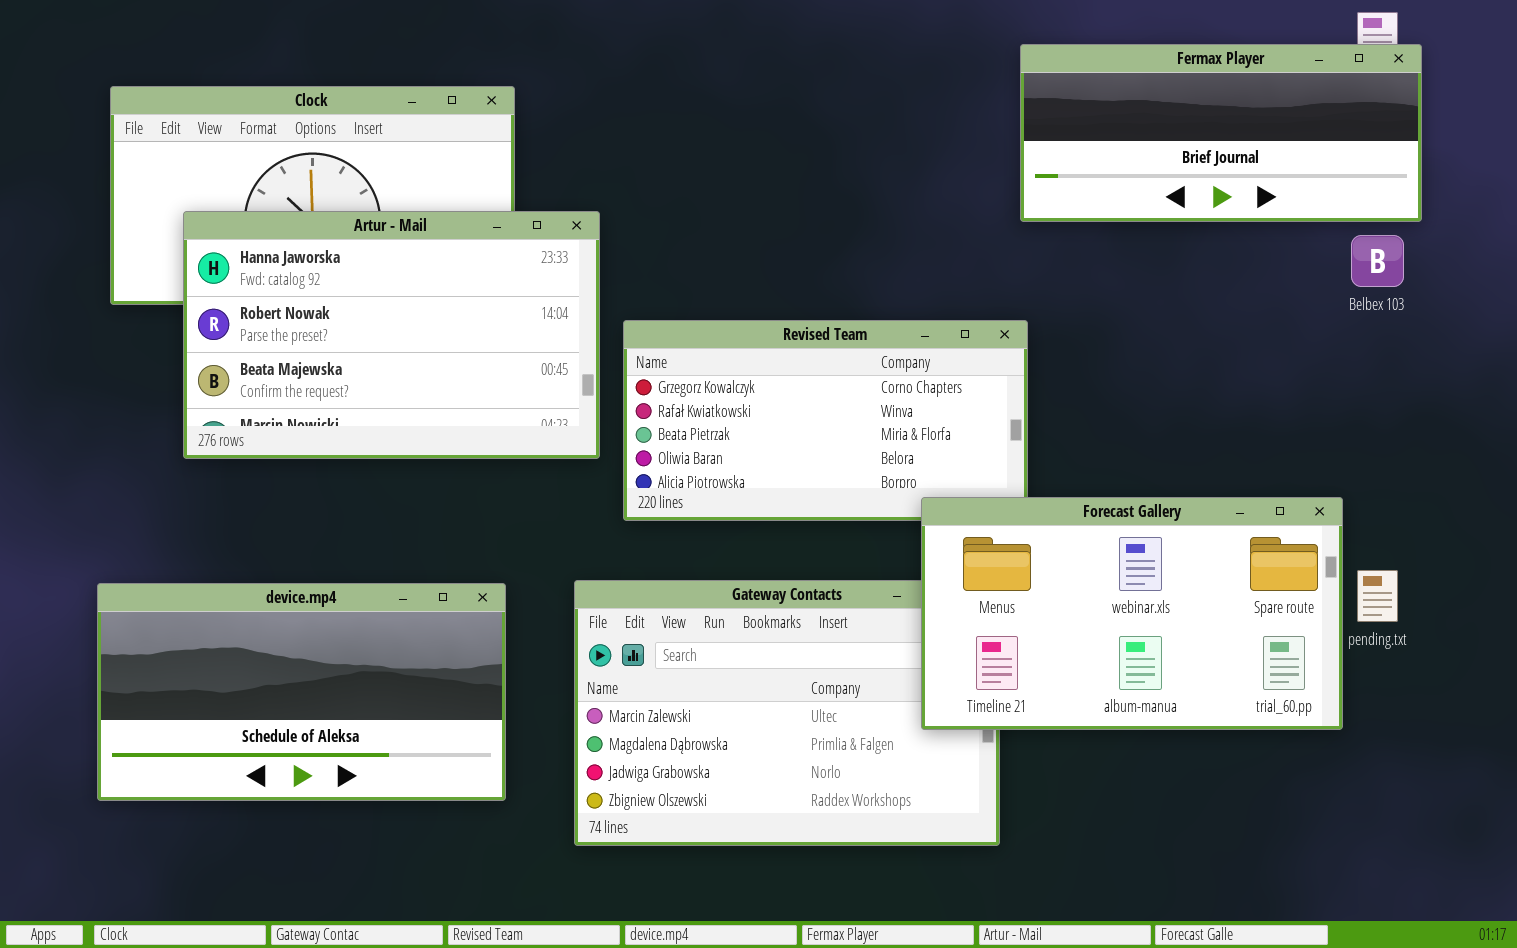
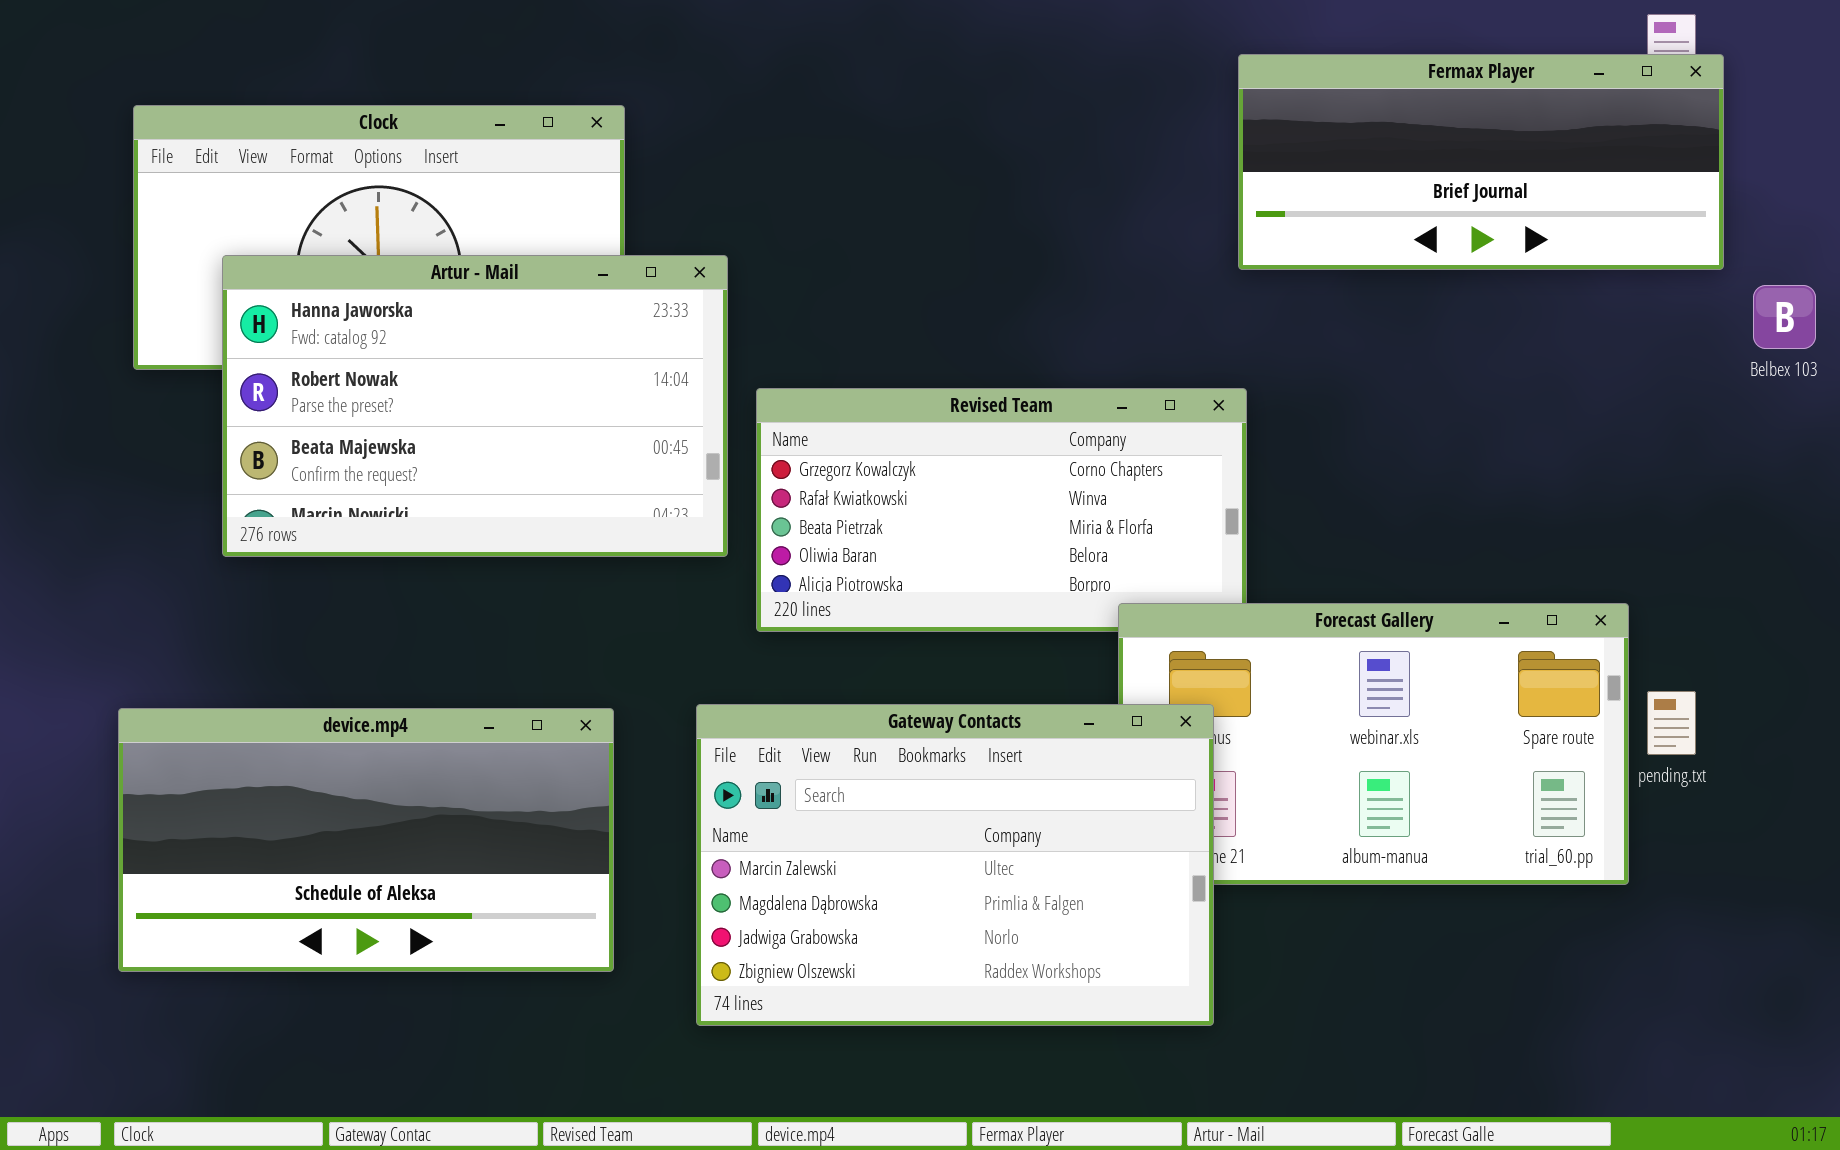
Belbex 103: [1351,235,1404,287] -> [1753,285,1816,349], moved
Gateway Contacts: [574,580,1000,846] -> [696,704,1214,1026], raised

